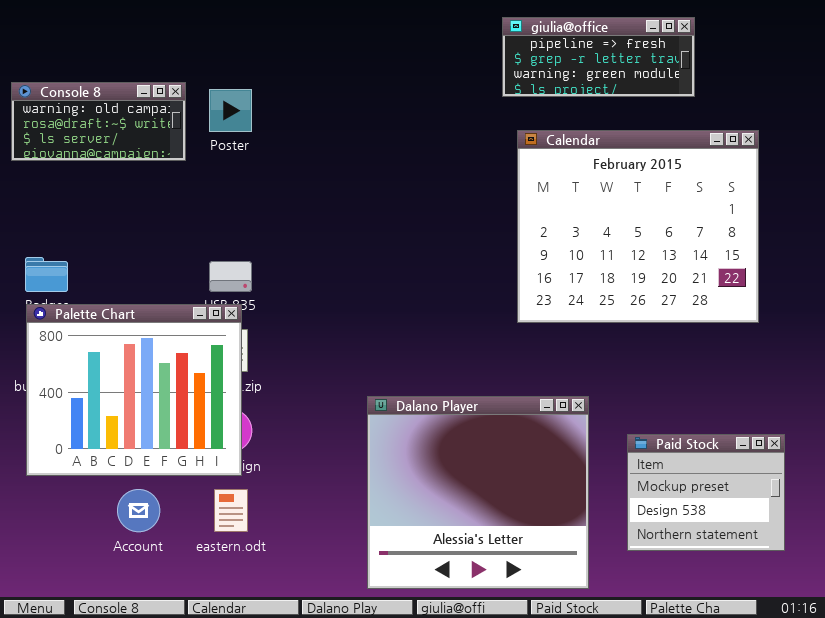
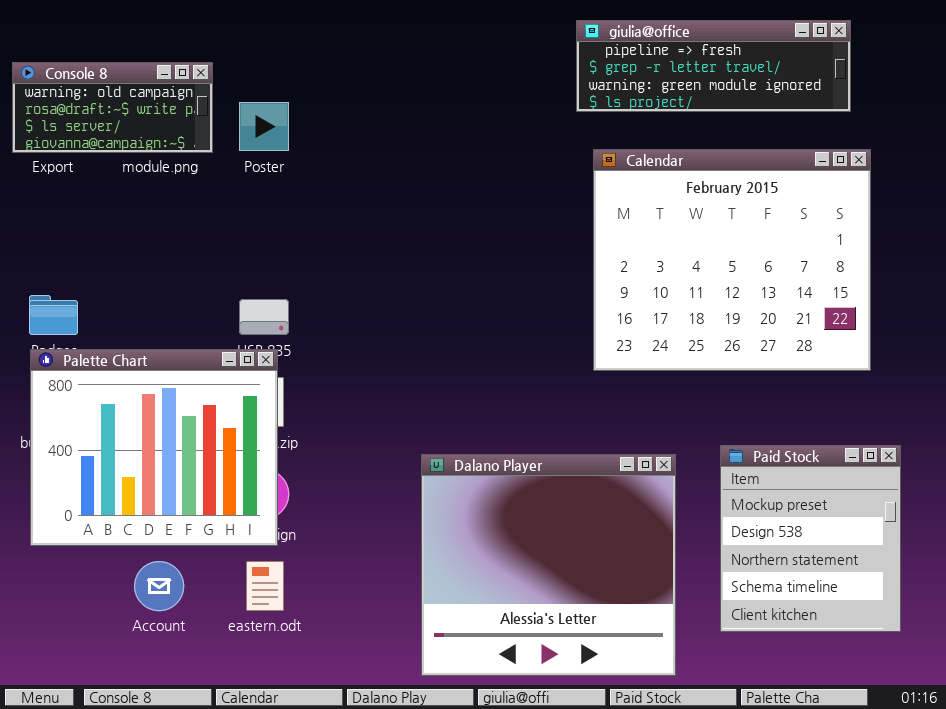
giulia@office: [502,17,695,97] -> [576,20,851,112], resized
Console 8: [11,82,186,161] -> [12,62,213,153], moved
Paid Stock: [627,434,785,551] -> [720,445,901,632], resized

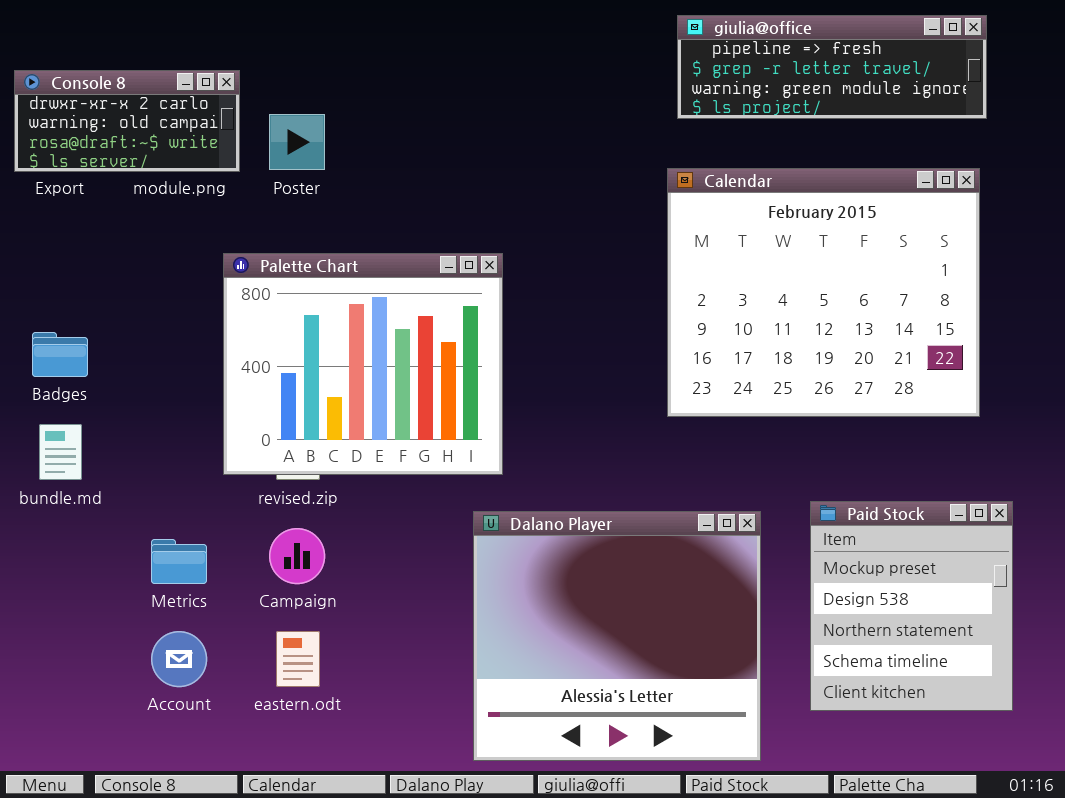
giulia@office: [576,20,851,112] -> [677,15,987,119], moved
Console 8: [12,62,213,153] -> [14,70,240,172], scrolled up 1 row
Palette Chart: [30,349,278,546] -> [223,253,503,475], moved

